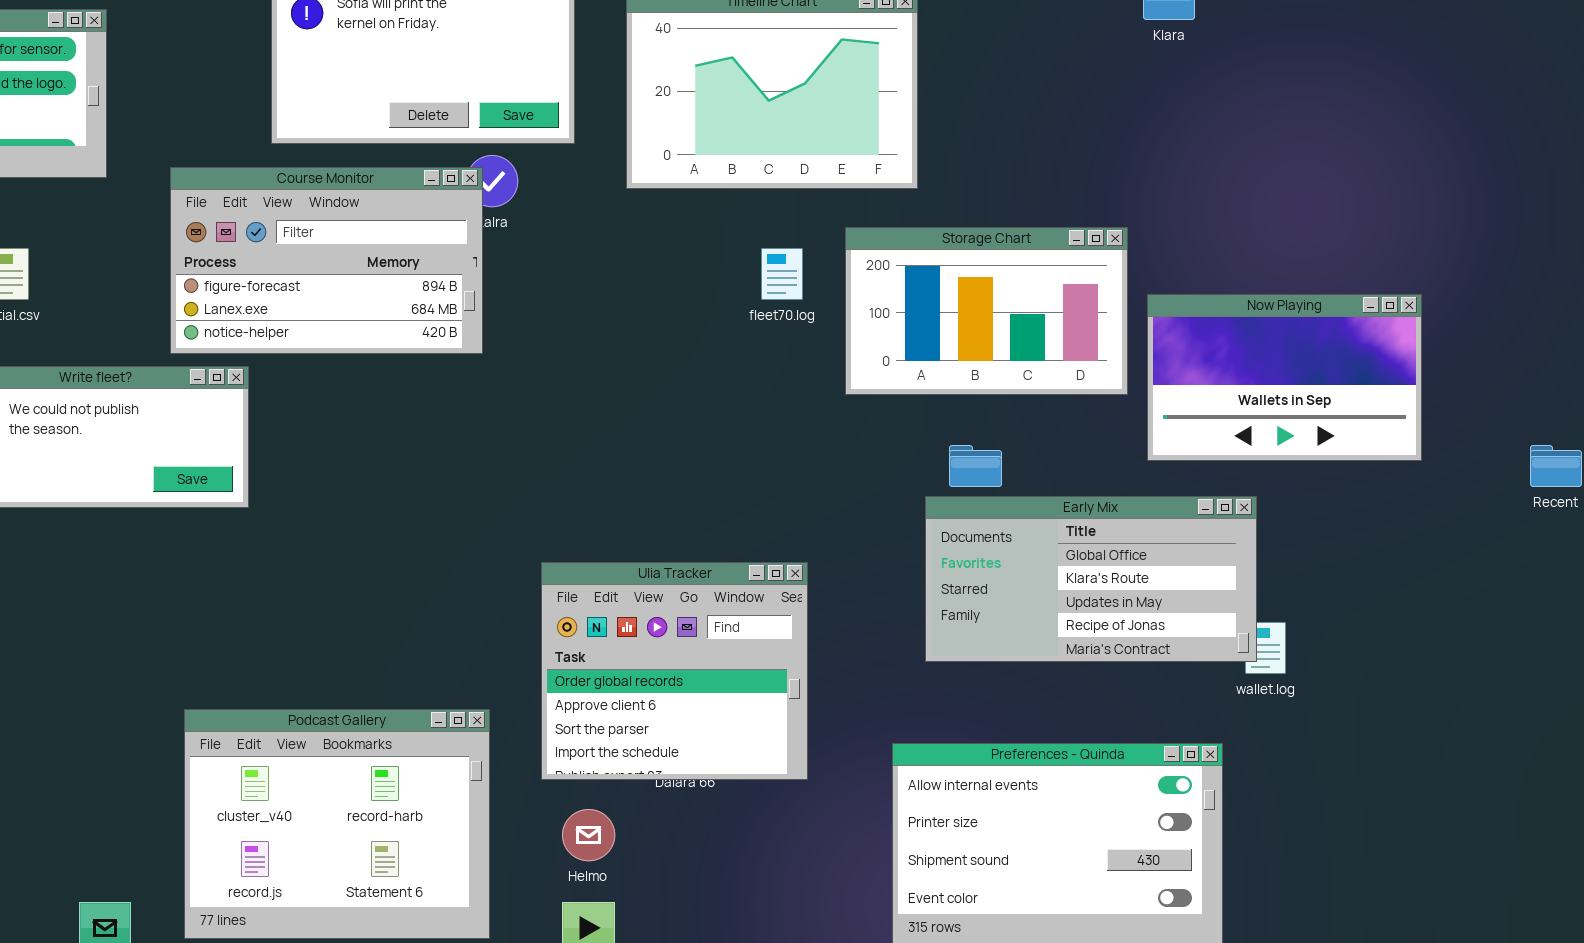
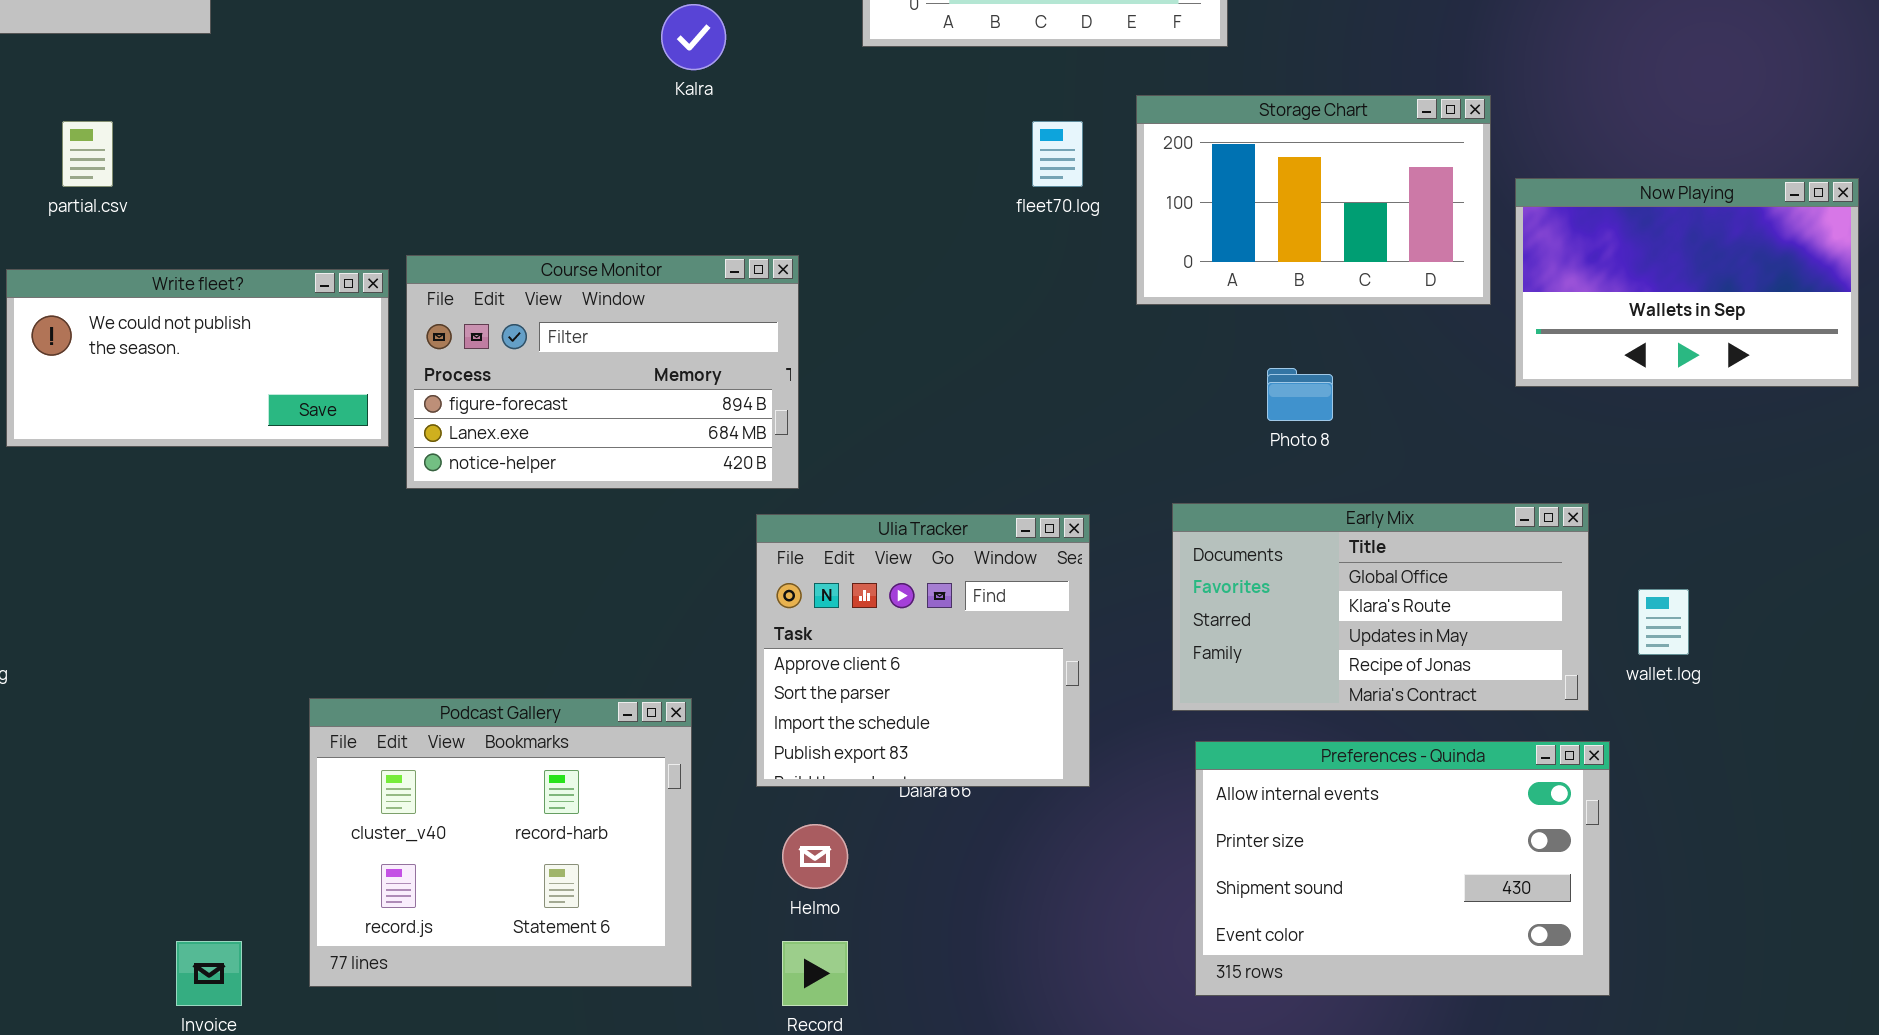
Course Monitor: [170,167,483,354] -> [406,255,799,489], moved
Early Mix: [925,496,1257,662] -> [1172,503,1589,711], moved
Ulia Tracker: [541,562,808,780] -> [756,514,1090,787], scrolled down 1 row

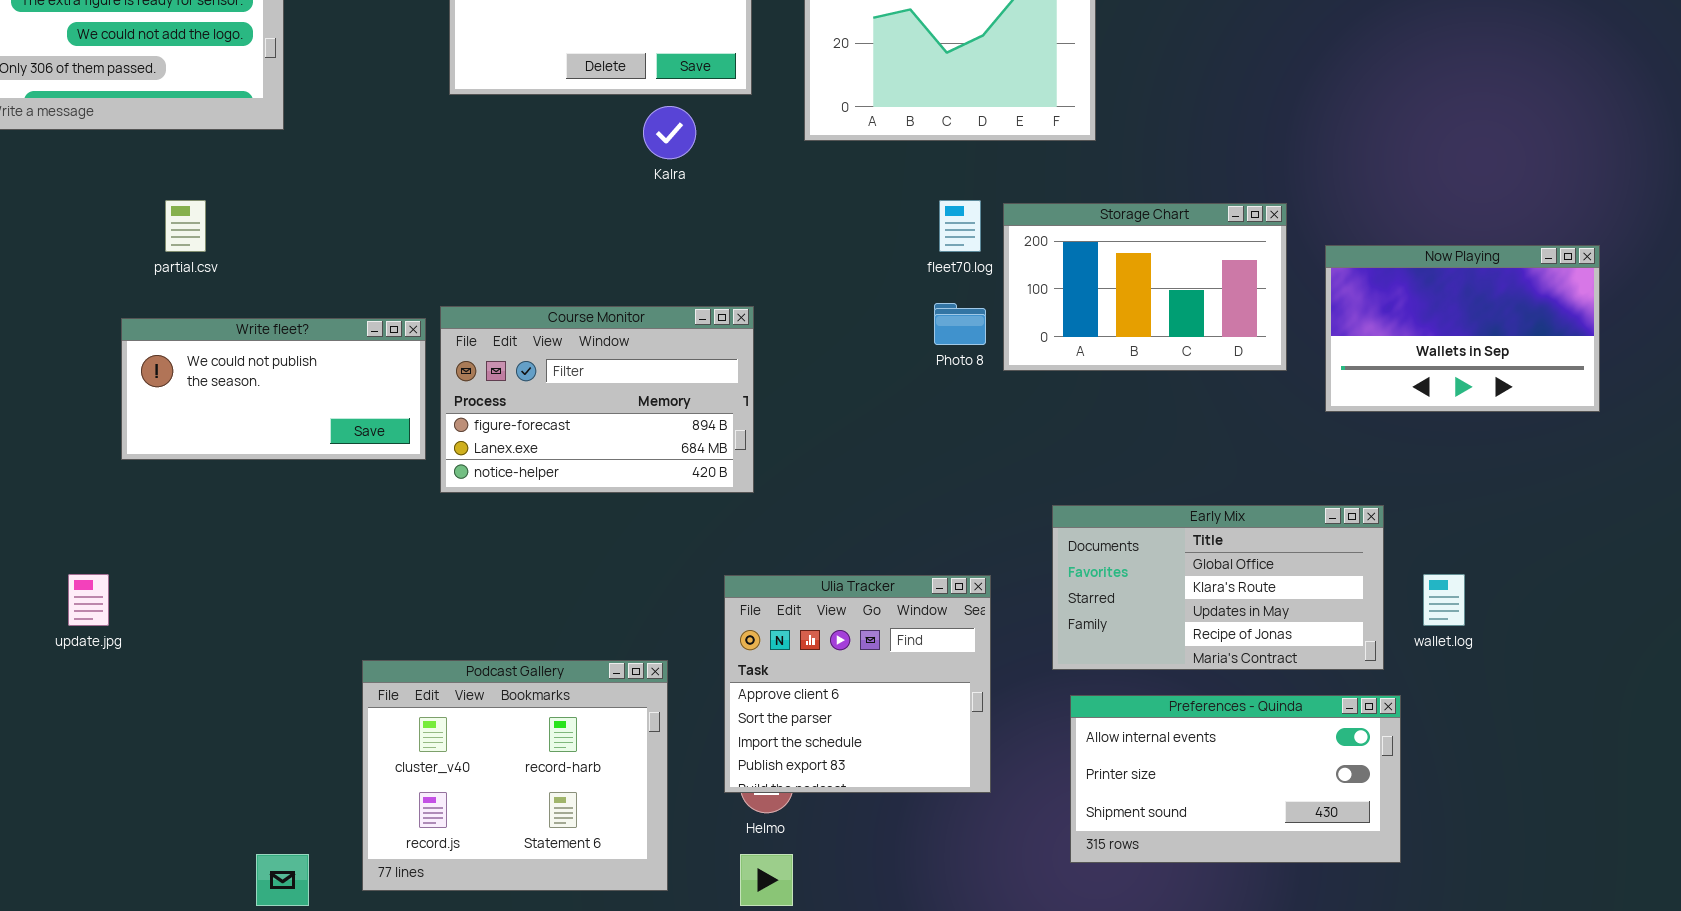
Storage Chart: [1136,95,1491,305] -> [1003,203,1287,371], moved
Photo 8: [1267,368,1333,421] -> [934,303,986,345], moved
Ulia Tracker: [756,514,1090,787] -> [724,575,991,793], moved
Preferences - Quinda: [1195,741,1610,996] -> [1070,695,1401,863], resized

